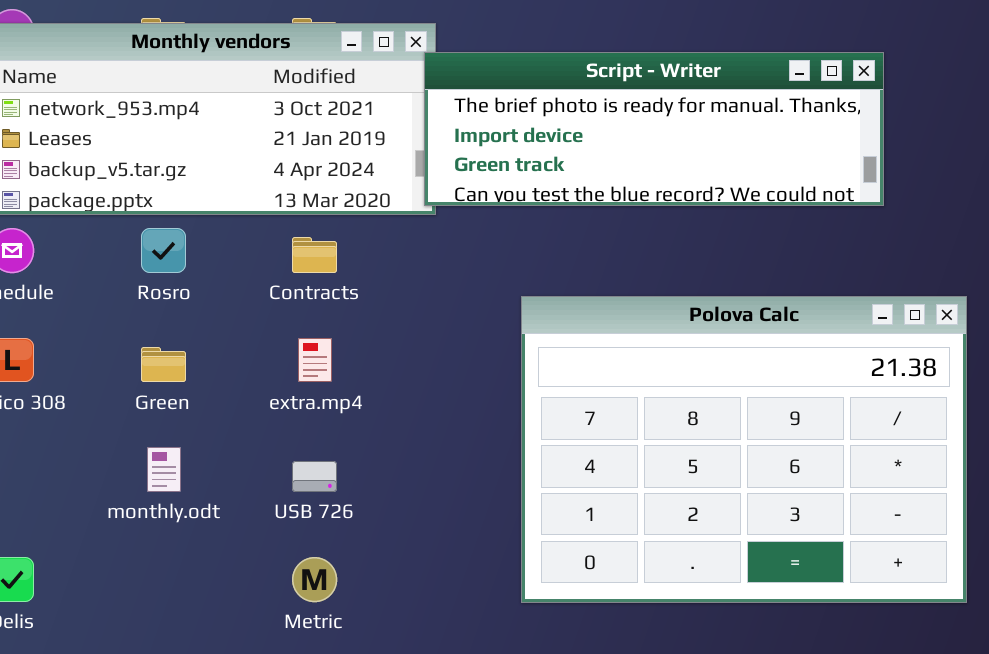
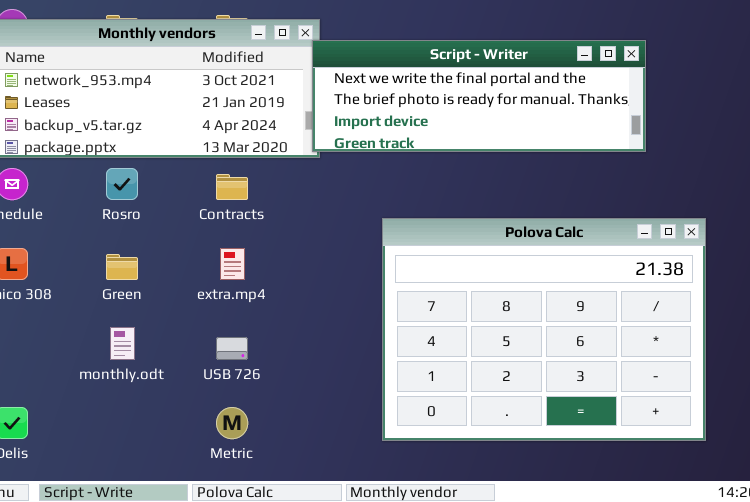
Script - Writer: [424,52,884,206] -> [312,40,646,152], scrolled up 1 row

